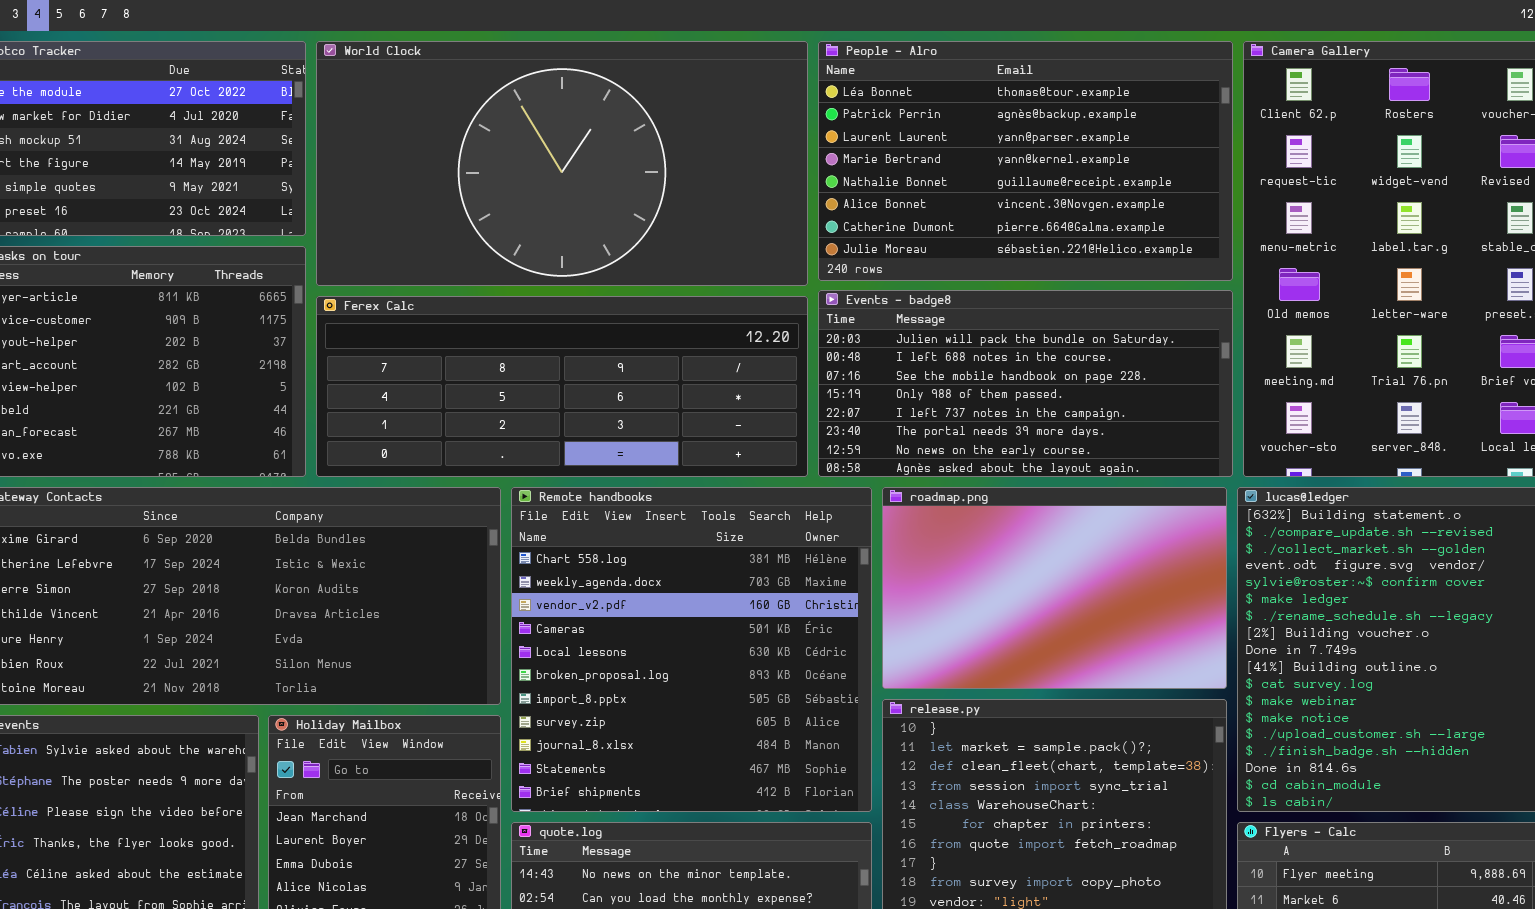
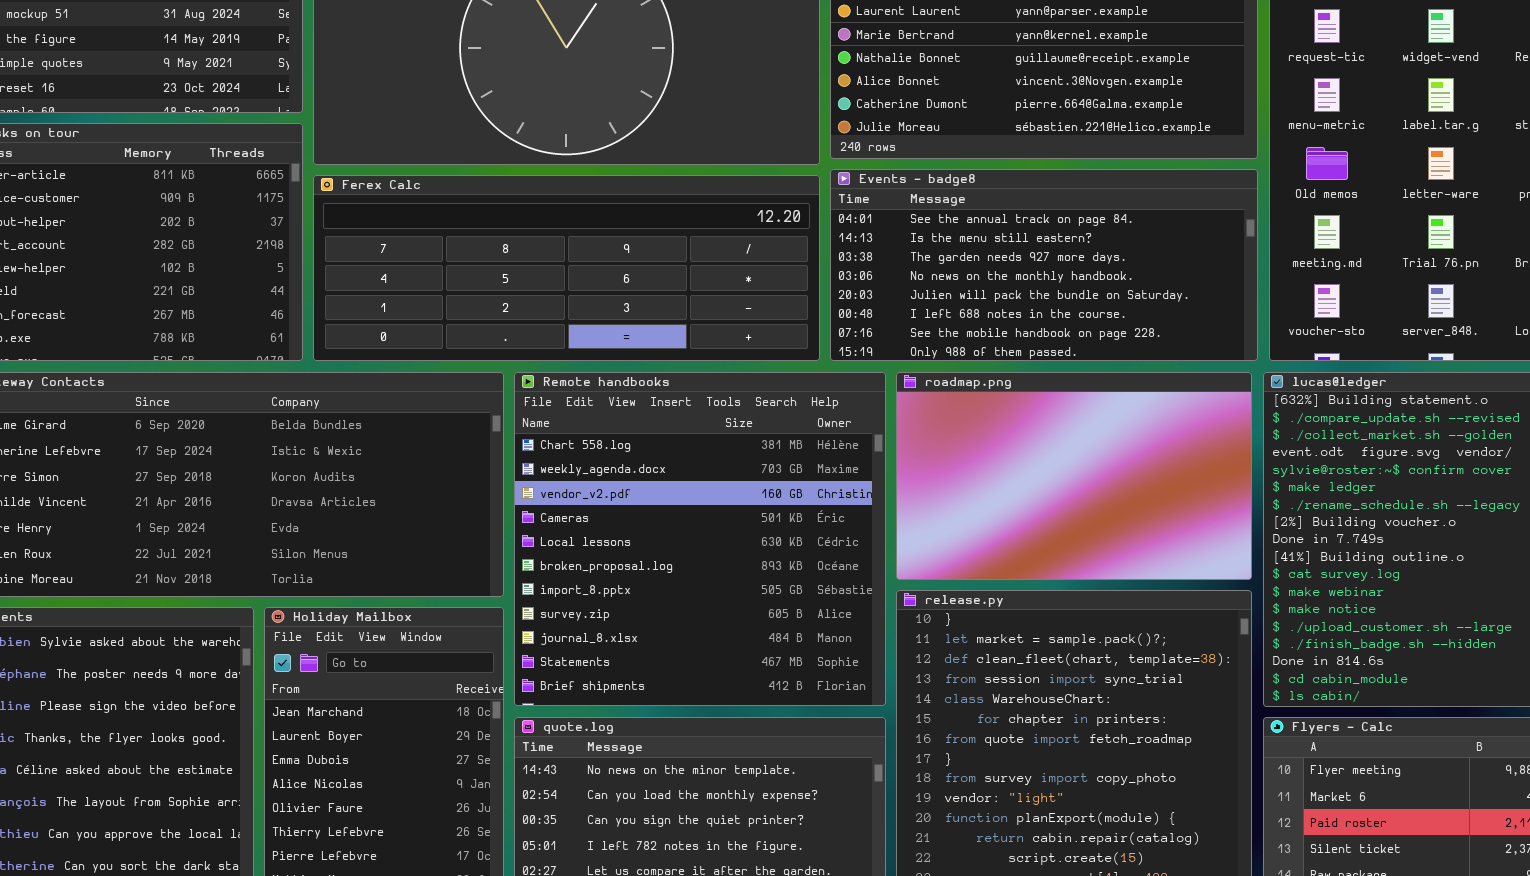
Events - badge8: [818,290,1233,477] -> [830,169,1258,361], scrolled up 4 rows

